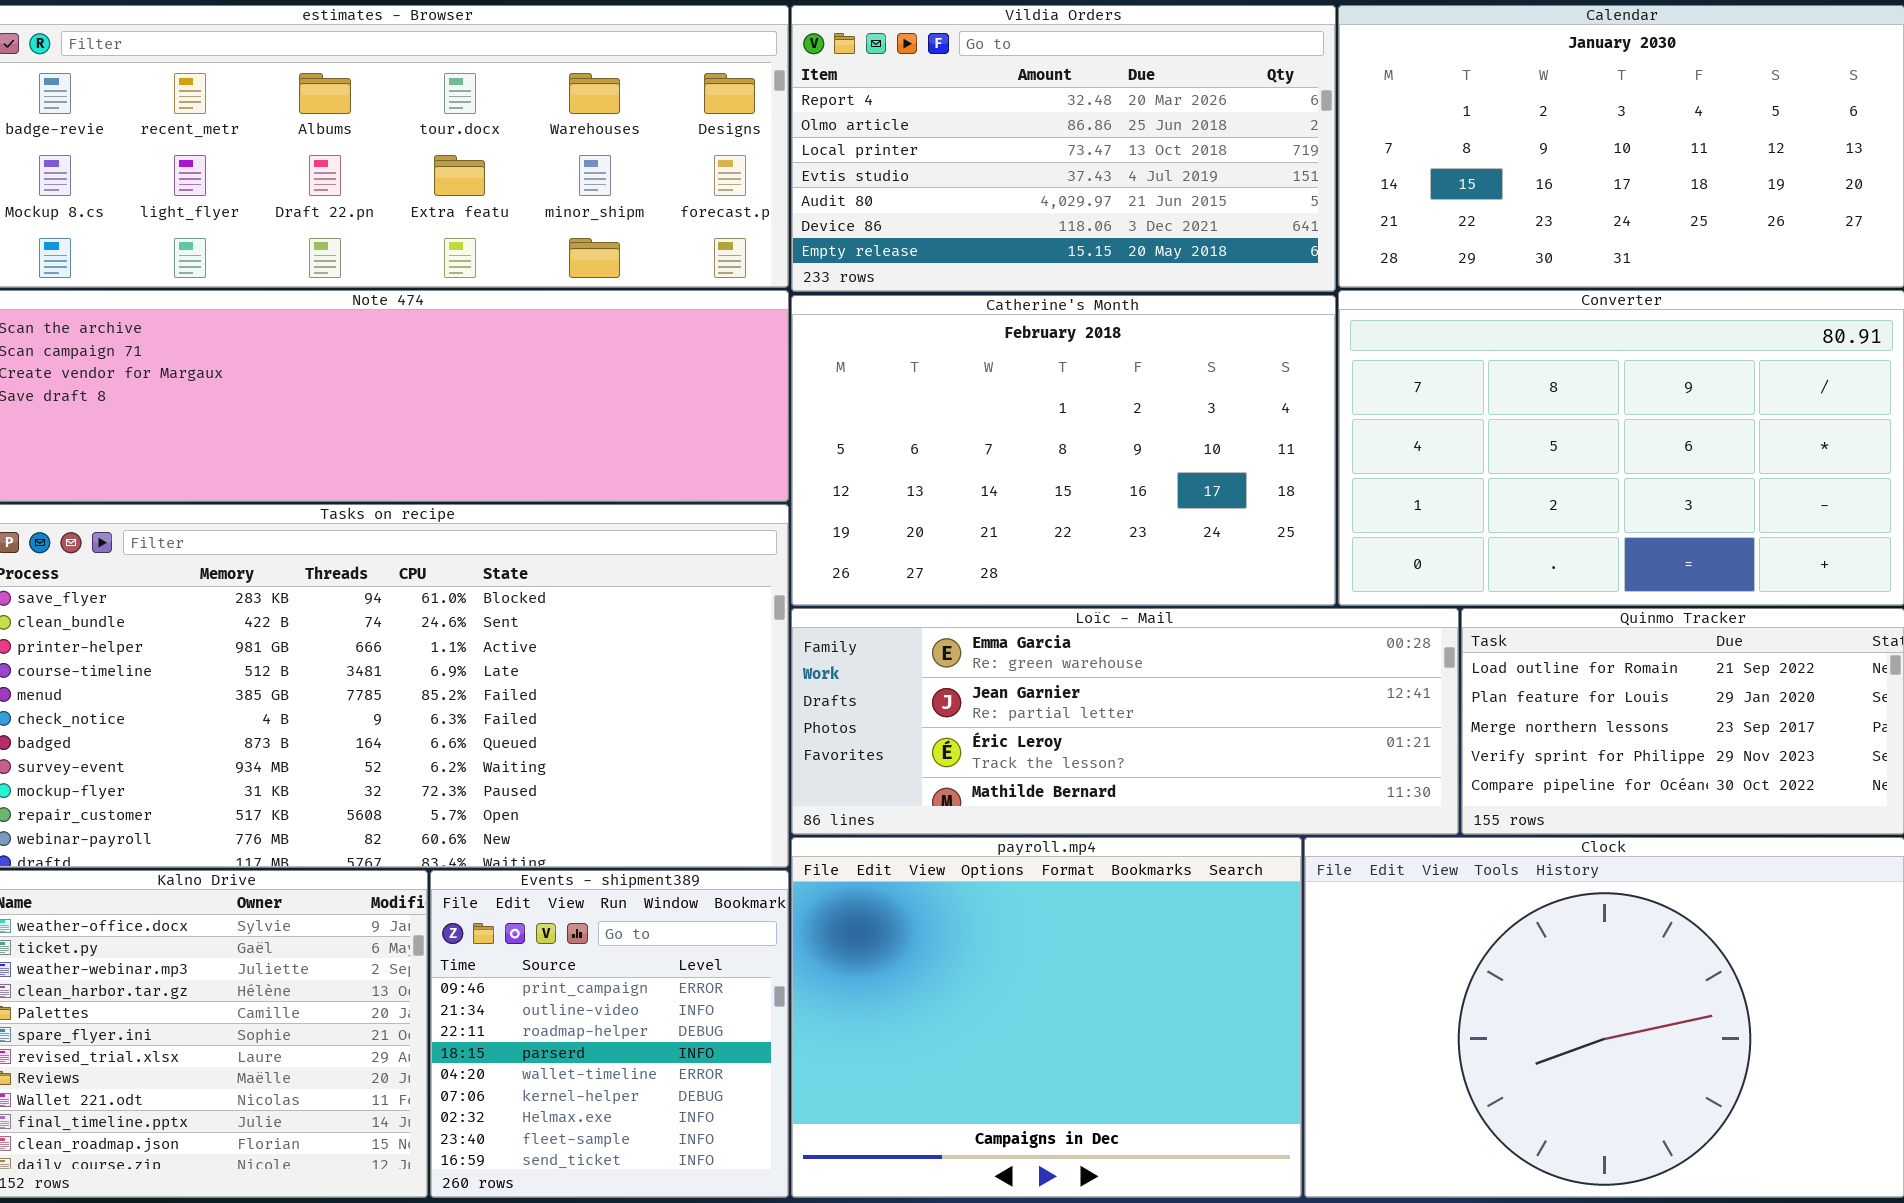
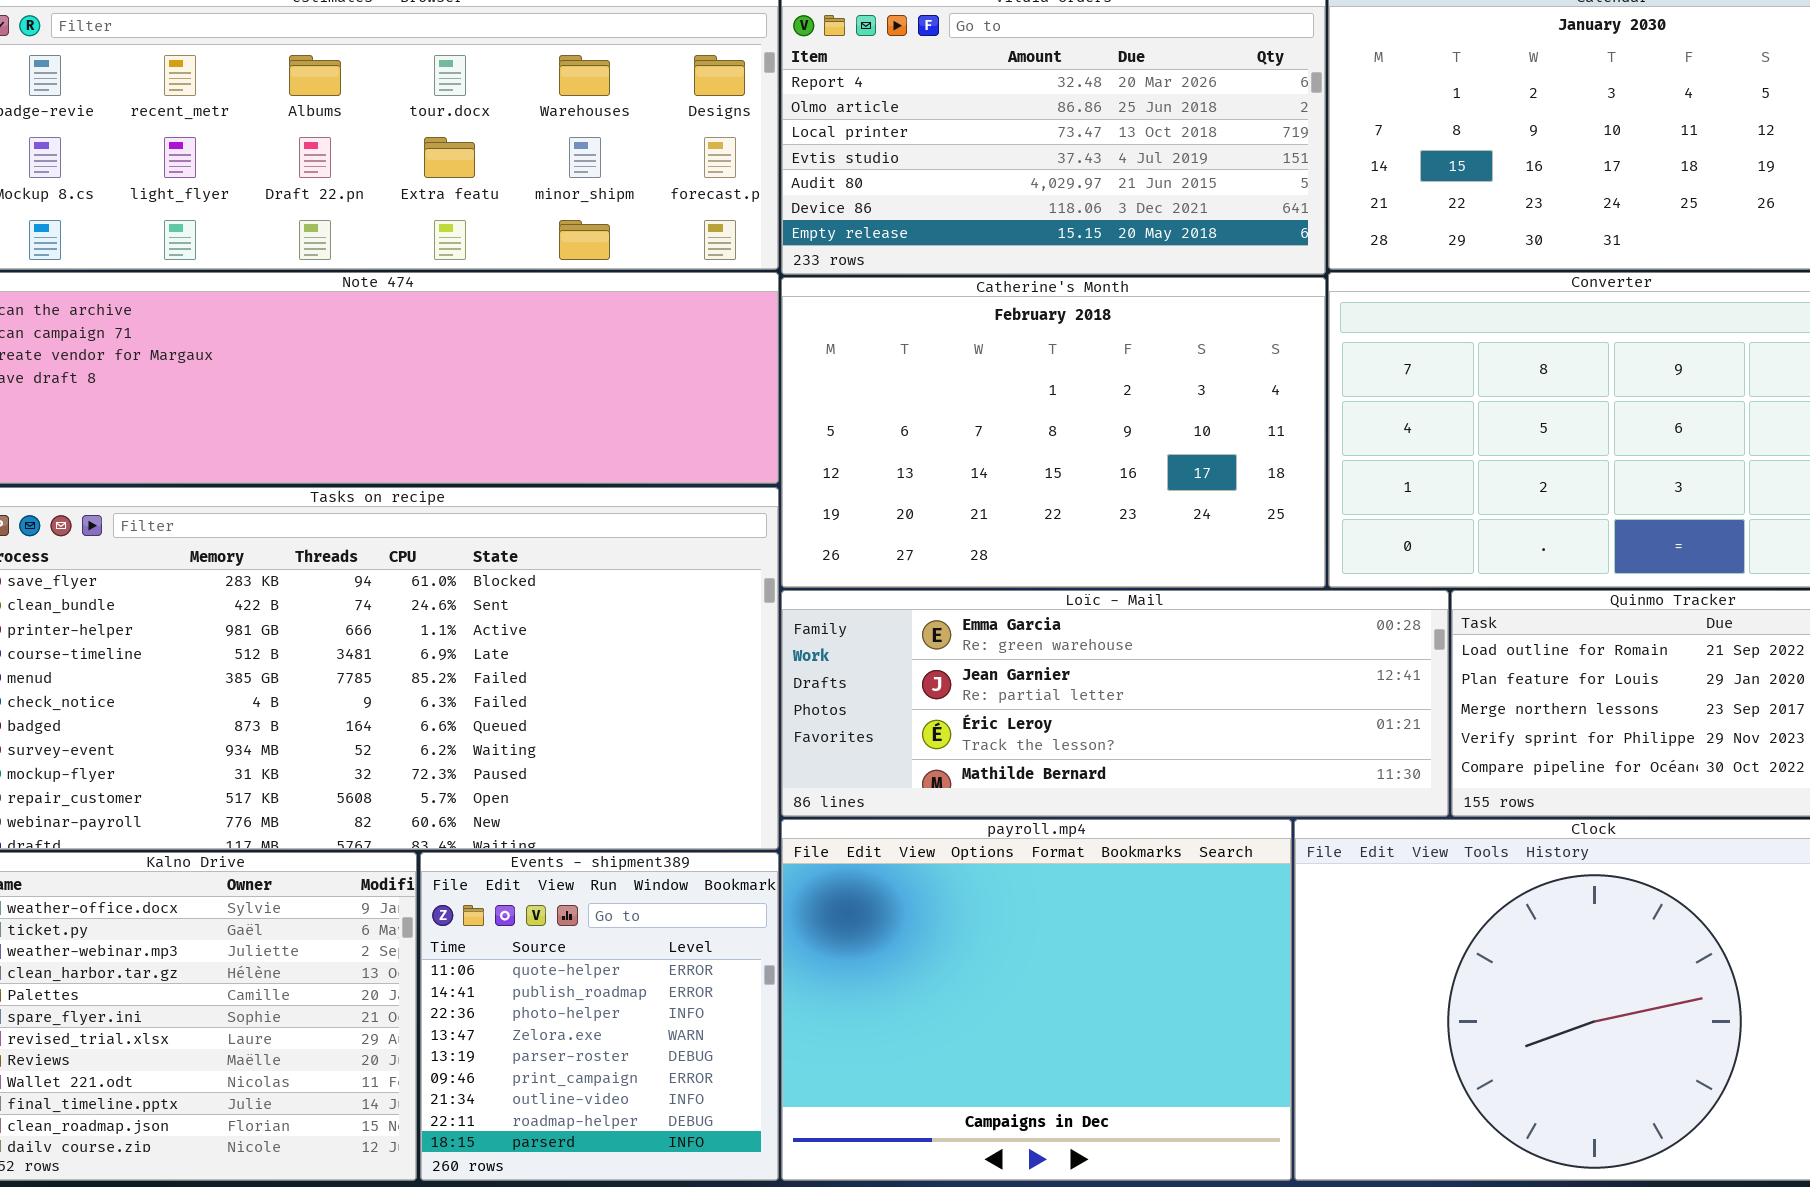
Events - shipment389: [430,870,789,1198] -> [420,852,779,1181], scrolled up 5 rows

